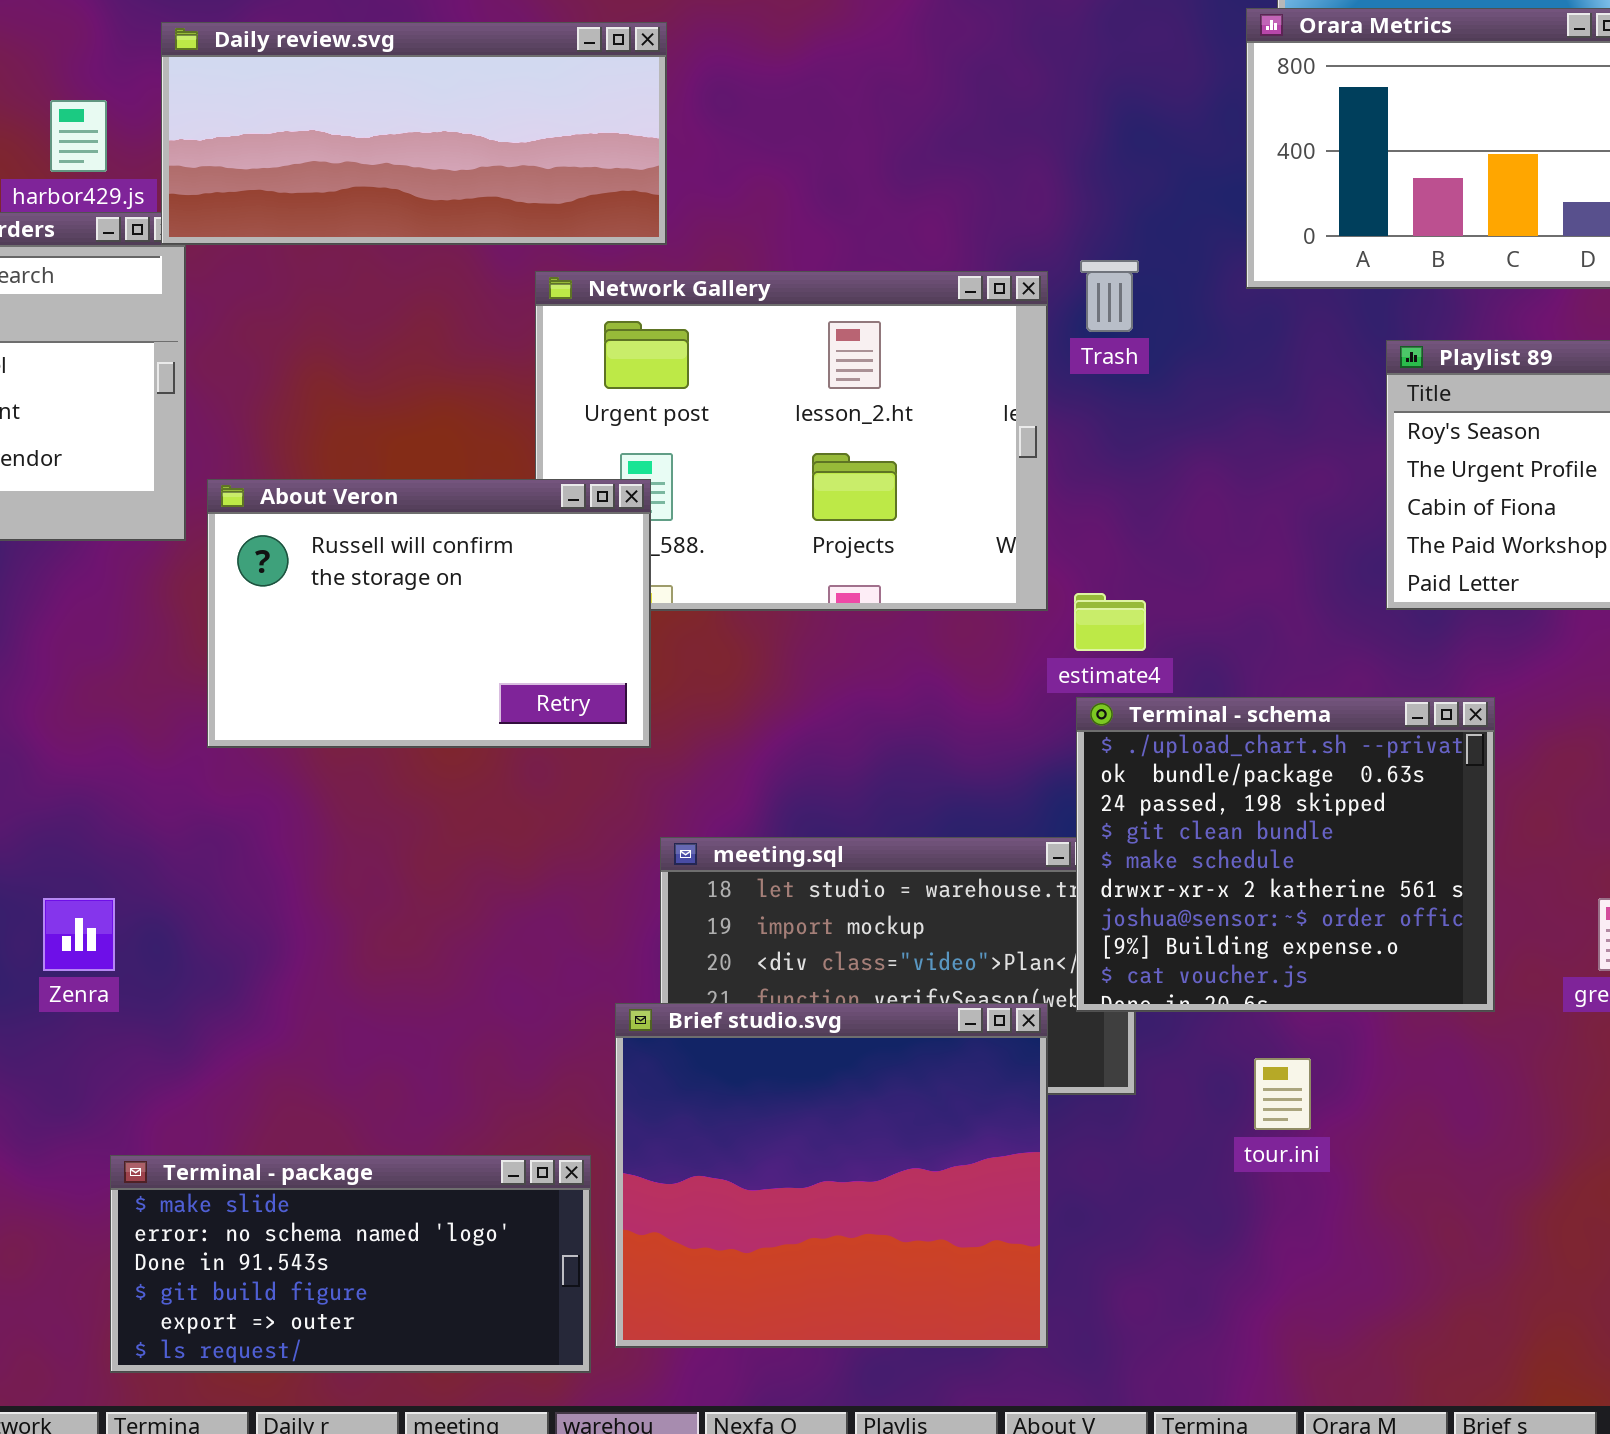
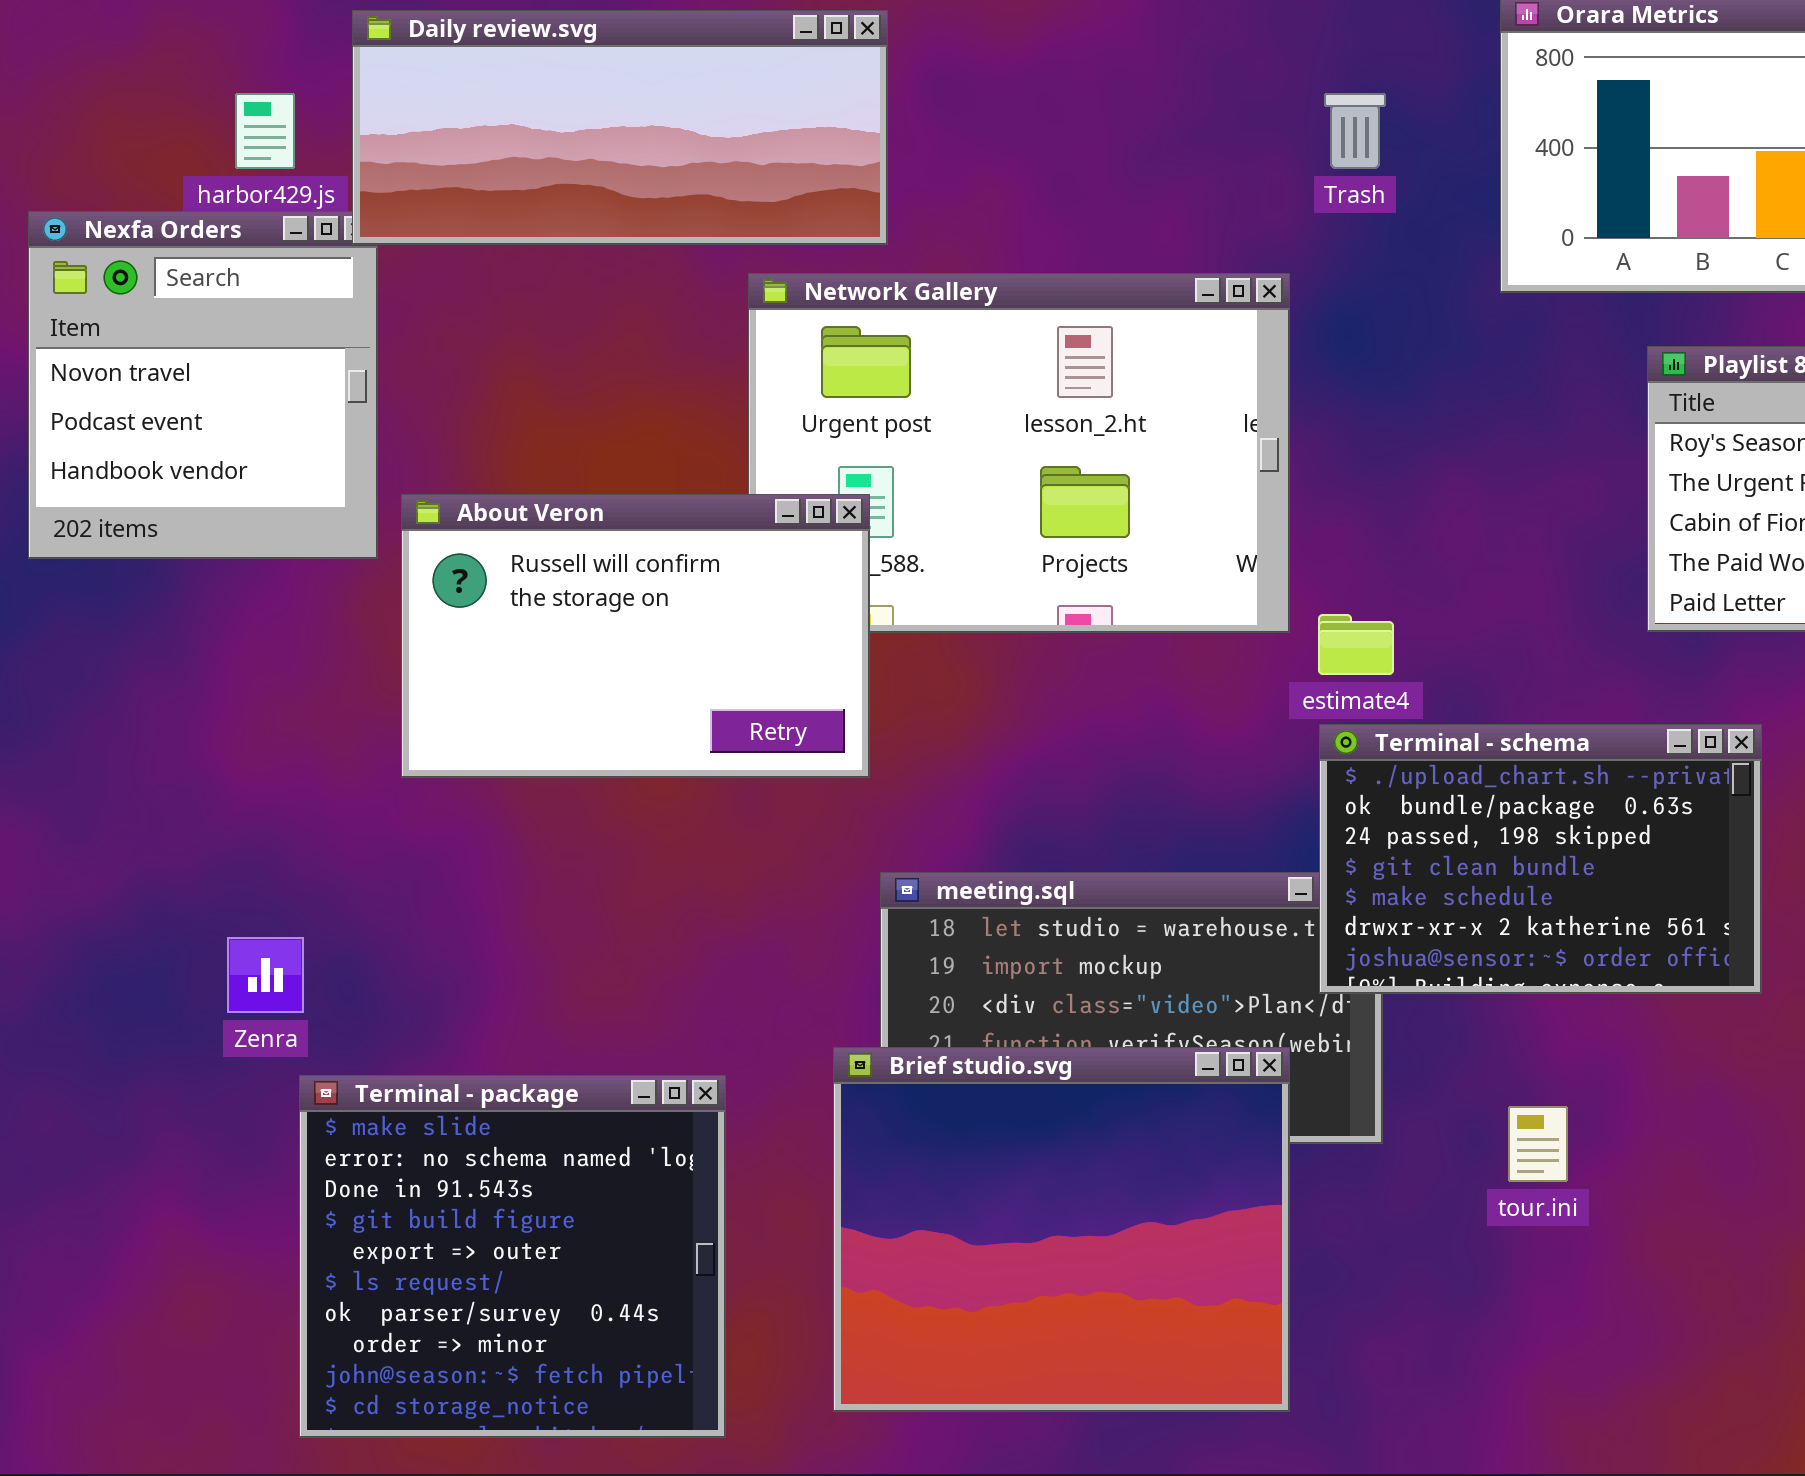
Trash: [1080,260,1139,332] -> [1324,93,1386,169], moved
Terminal - schema: [1076,697,1495,1012] -> [1319,724,1762,994], resized
Terminal - package: [110,1155,591,1373] -> [299,1075,726,1438], resized

